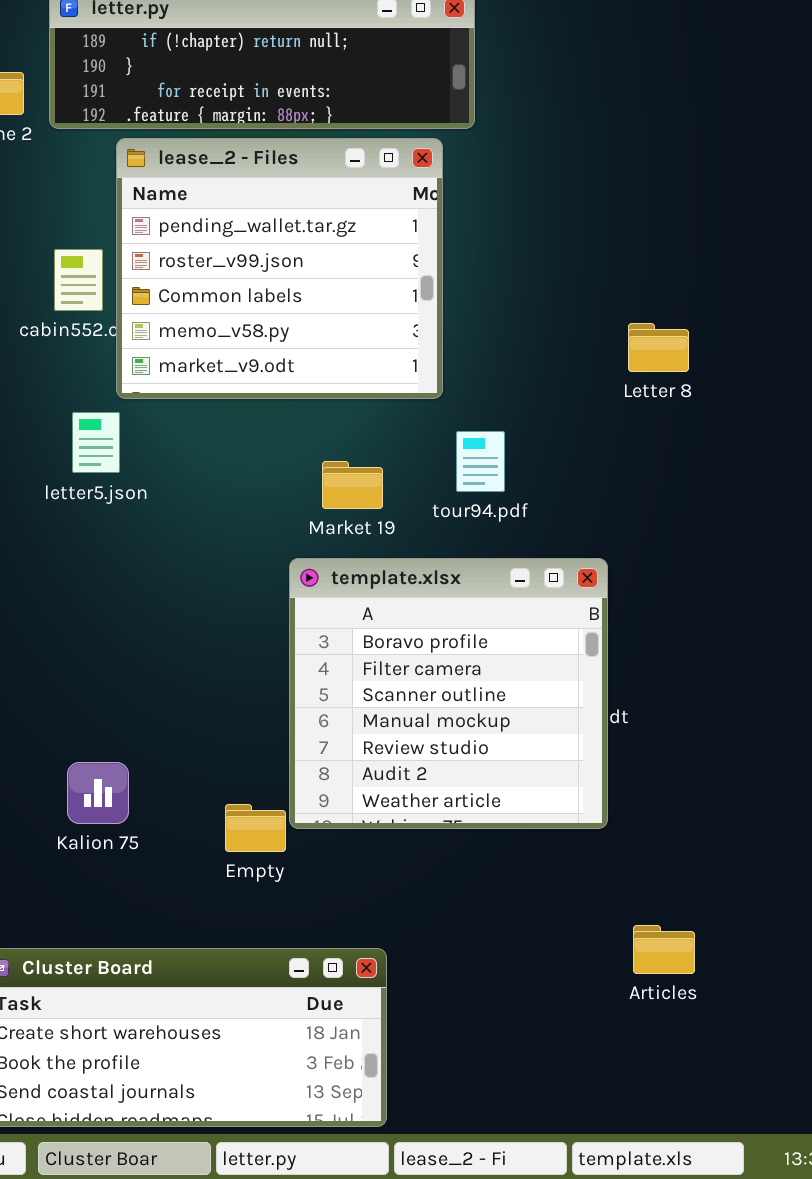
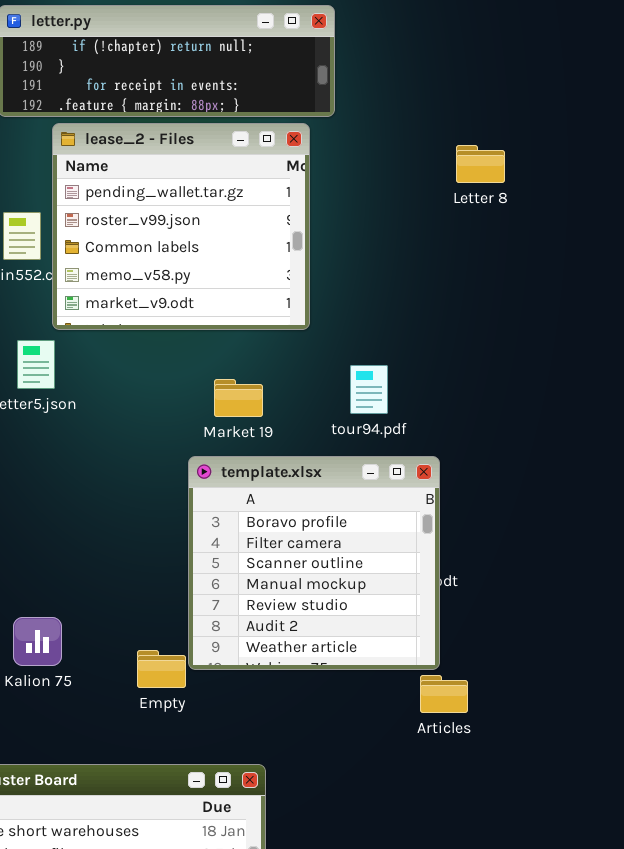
Letter 8: [628,323,689,372] -> [456,145,505,183], moved
tour94.pdf: [456,431,505,492] -> [350,365,388,414], moved
Articles: [633,925,695,974] -> [420,675,468,713], moved

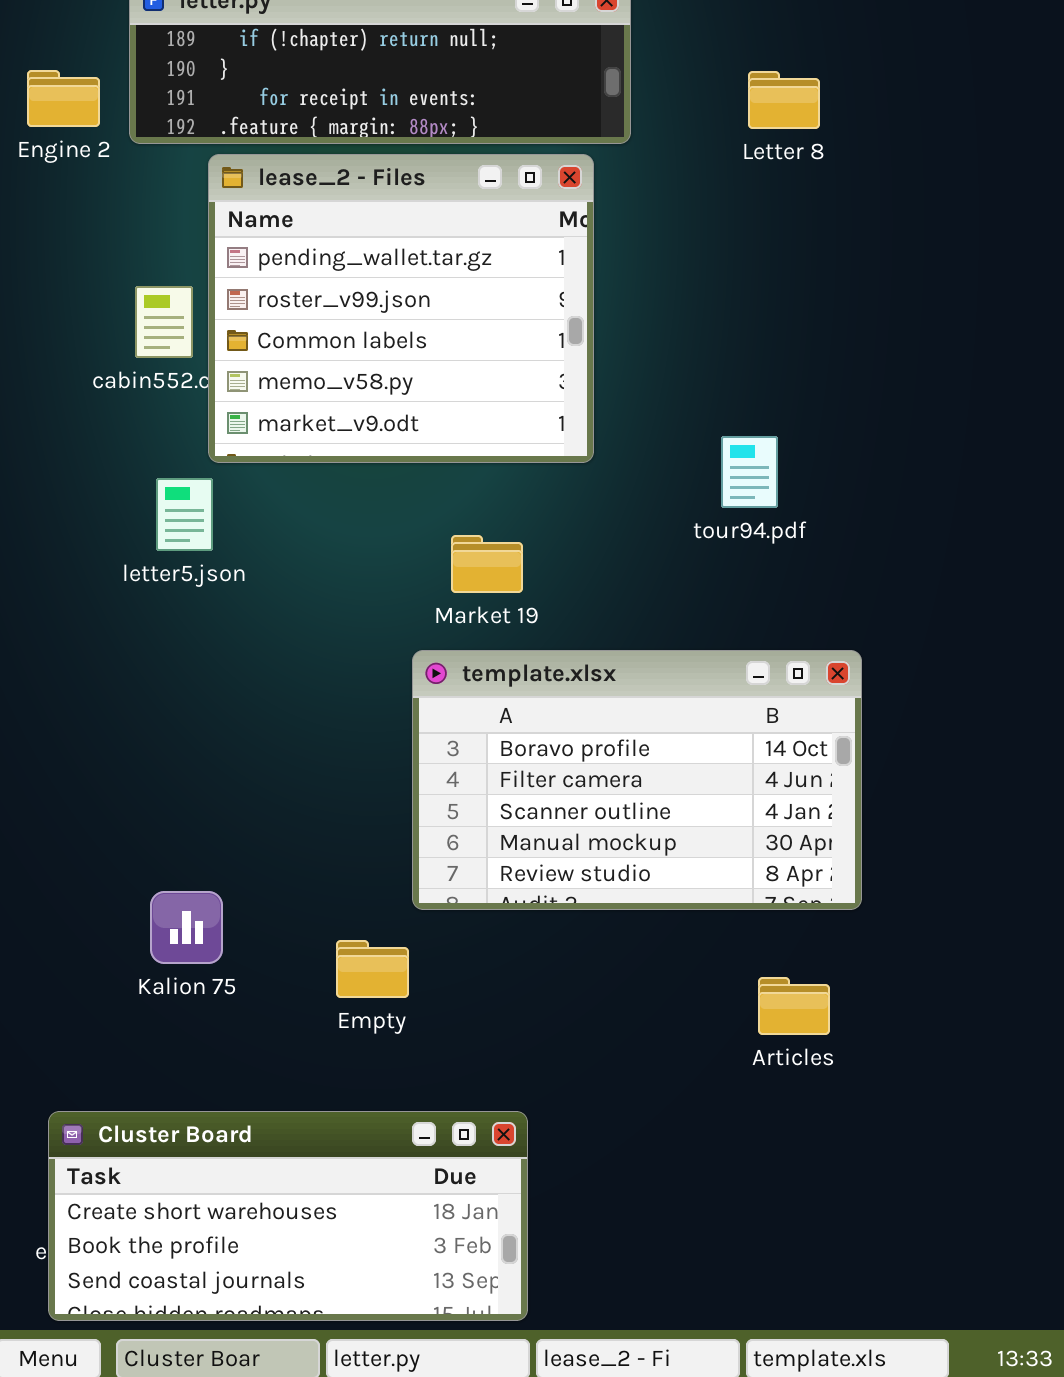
Letter 8: [456,145,505,183] -> [748,71,820,129], moved
tour94.pdf: [350,365,388,414] -> [721,436,778,508], moved
template.xlsx: [188,456,440,670] -> [412,650,862,910], resized

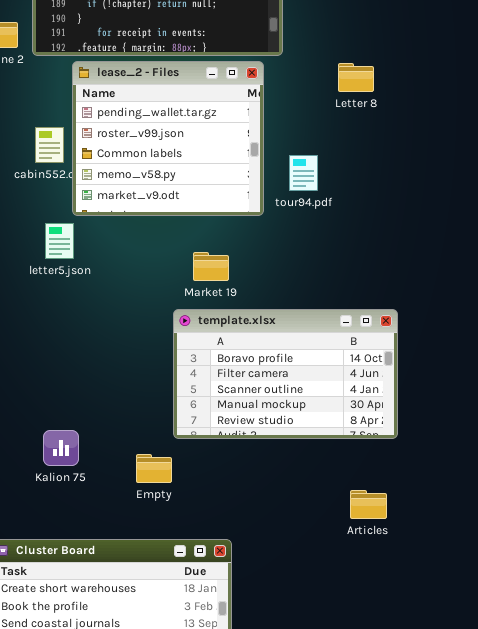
Letter 8: [748,71,820,129] -> [338,63,374,92], moved
tour94.pdf: [721,436,778,508] -> [289,155,318,191], moved
Articles: [758,977,830,1035] -> [350,490,387,519], moved

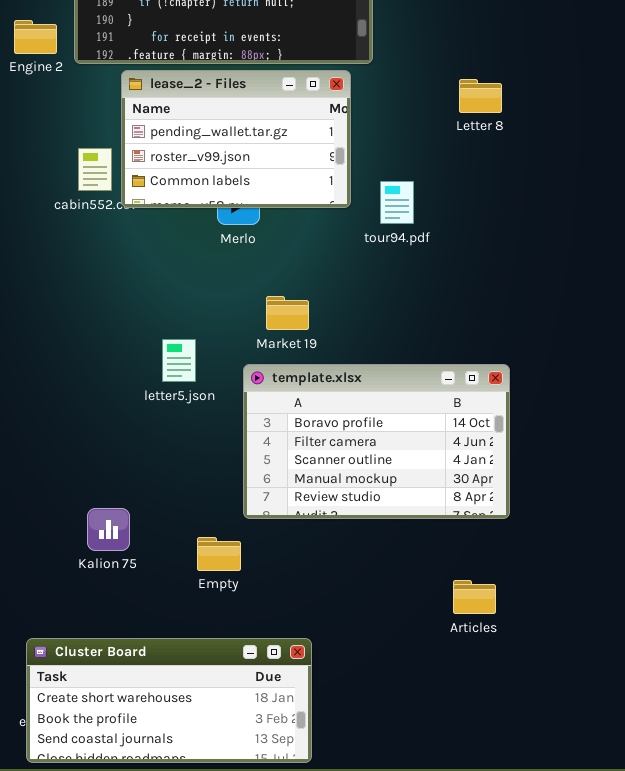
lease_2 - Files: [72,61,264,216] -> [121,70,351,208], resized
Letter 8: [338,63,374,92] -> [459,79,502,113], moved
letter5.json: [45,223,74,259] -> [162,339,196,382], moved

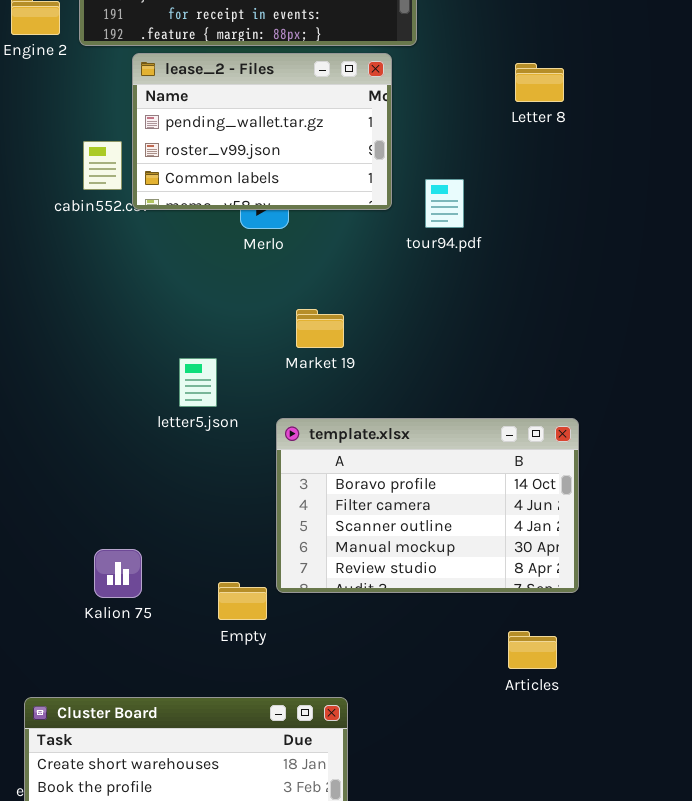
template.xlsx: [243,364,510,519] -> [276,418,579,593], moved

